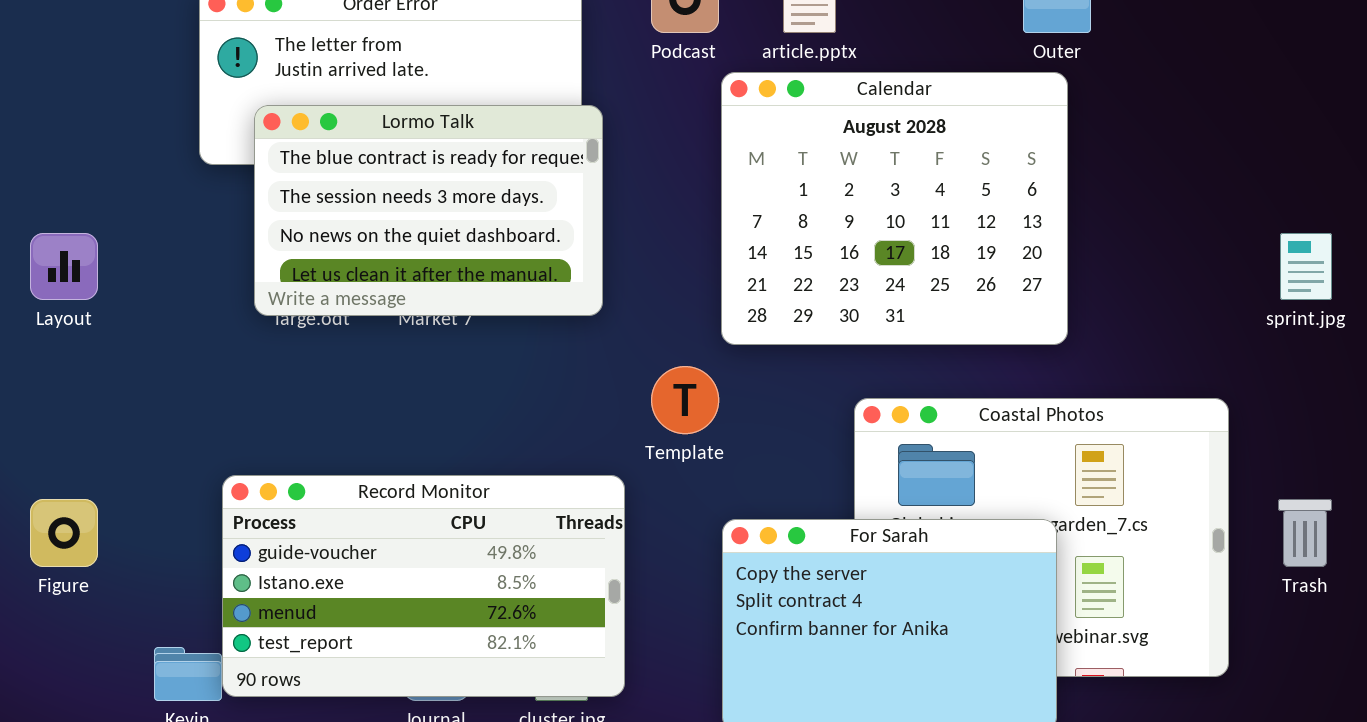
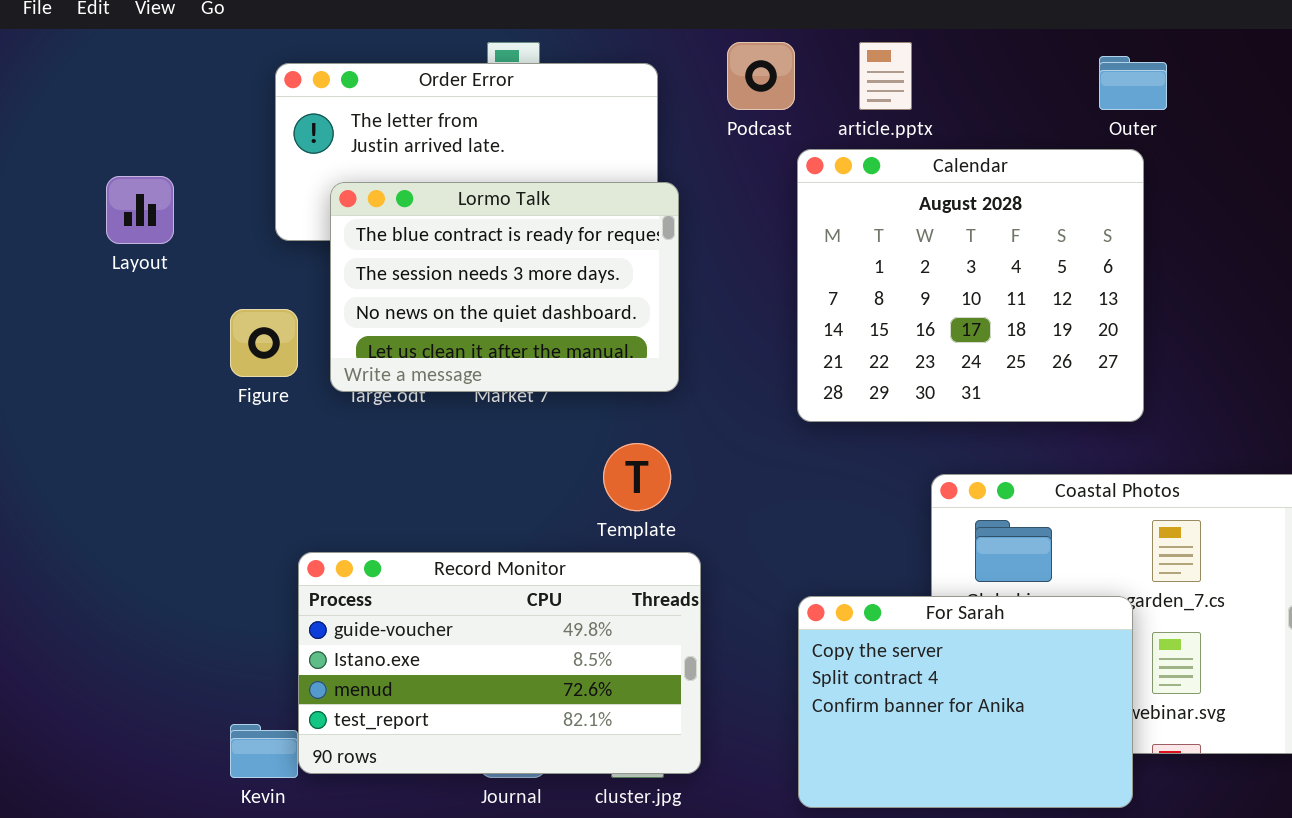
Layout: [30,233,98,300] -> [106,176,174,244], moved
Template: [651,366,719,434] -> [603,443,671,511], moved
Figure: [30,499,98,567] -> [230,309,298,377], moved

